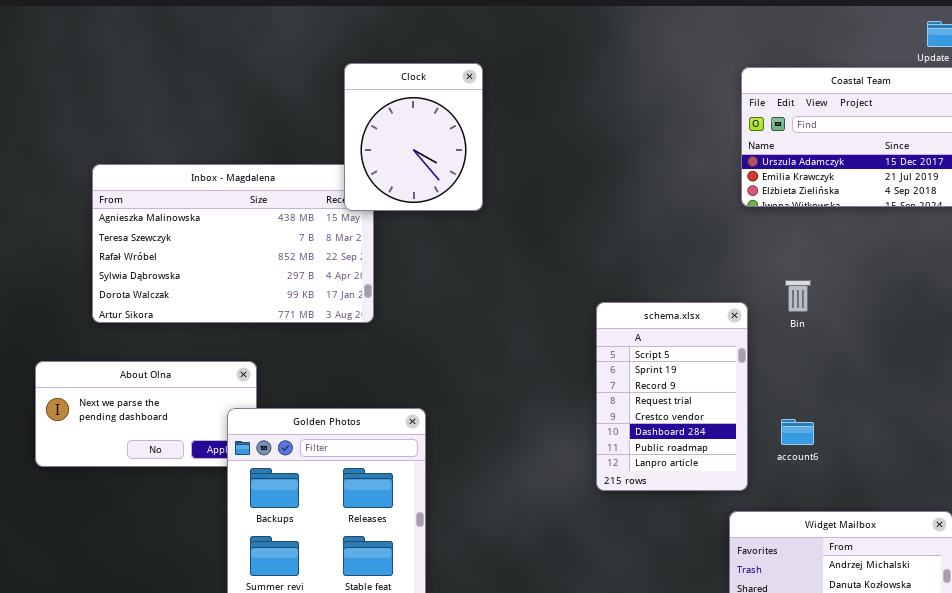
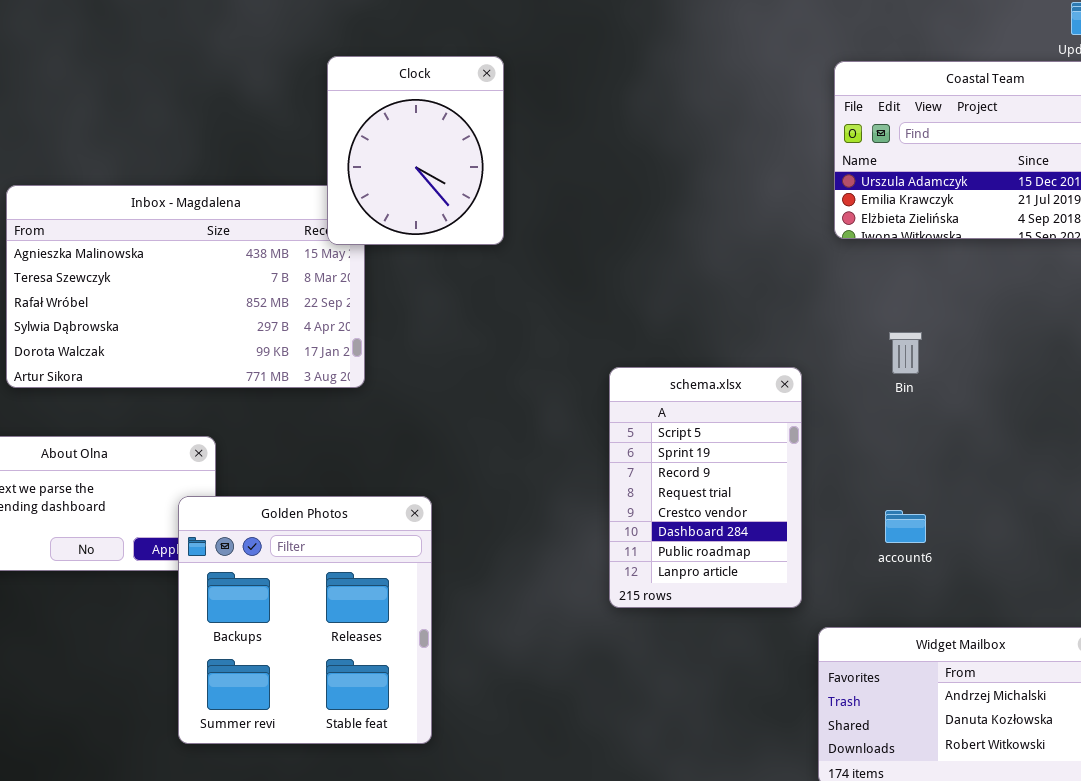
schema.xlsx: [596,302,748,491] -> [609,367,802,608], moved

